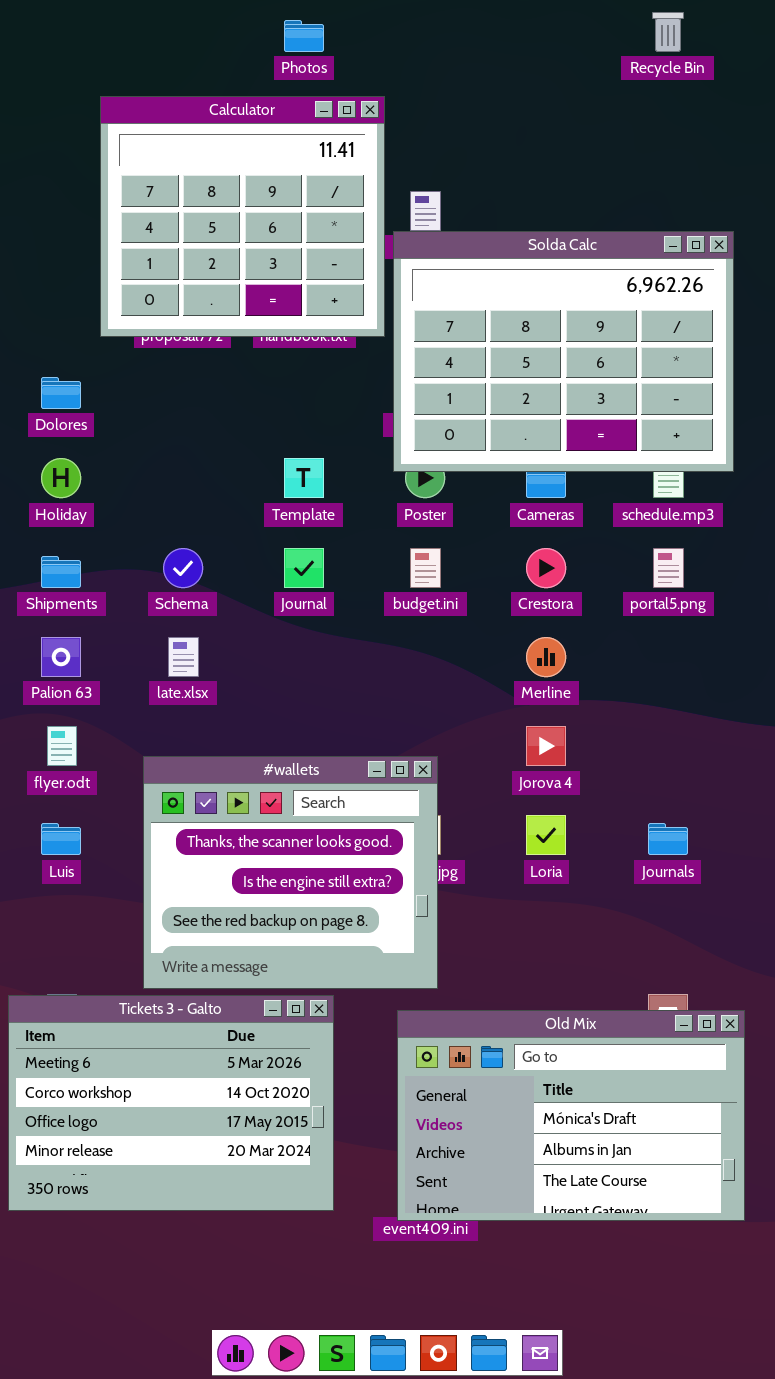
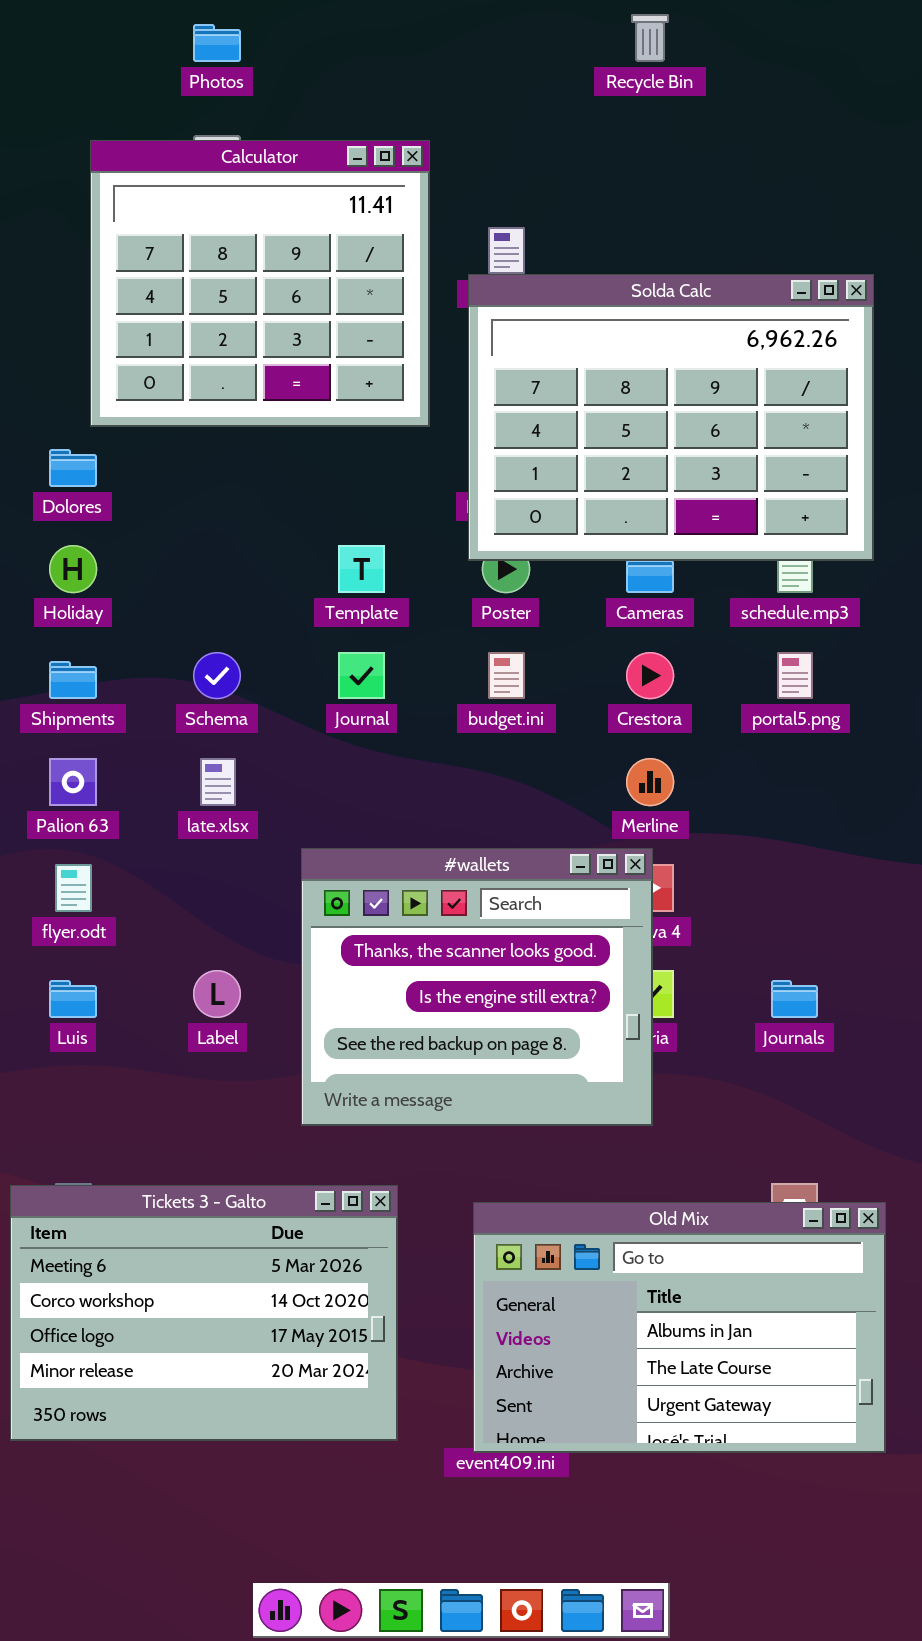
Recycle Bin: [652,12,684,52] -> [631,14,669,62], moved
Photos: [284,20,324,52] -> [193,24,241,62], moved
Calculator: [100,96,385,337] -> [90,140,430,427], moved
#wallets: [143,756,438,989] -> [301,848,653,1126], moved
Old Mix: [397,1010,745,1221] -> [473,1202,886,1453], scrolled down 1 row

